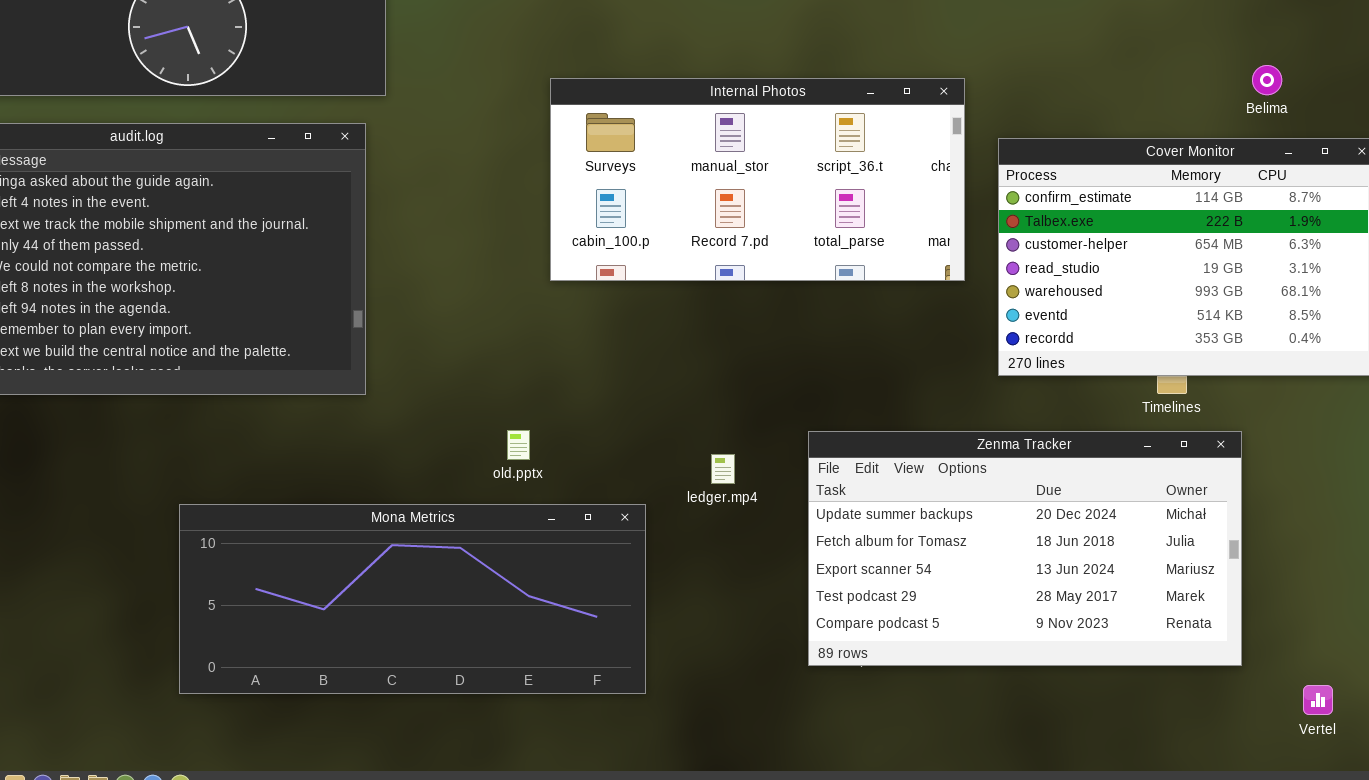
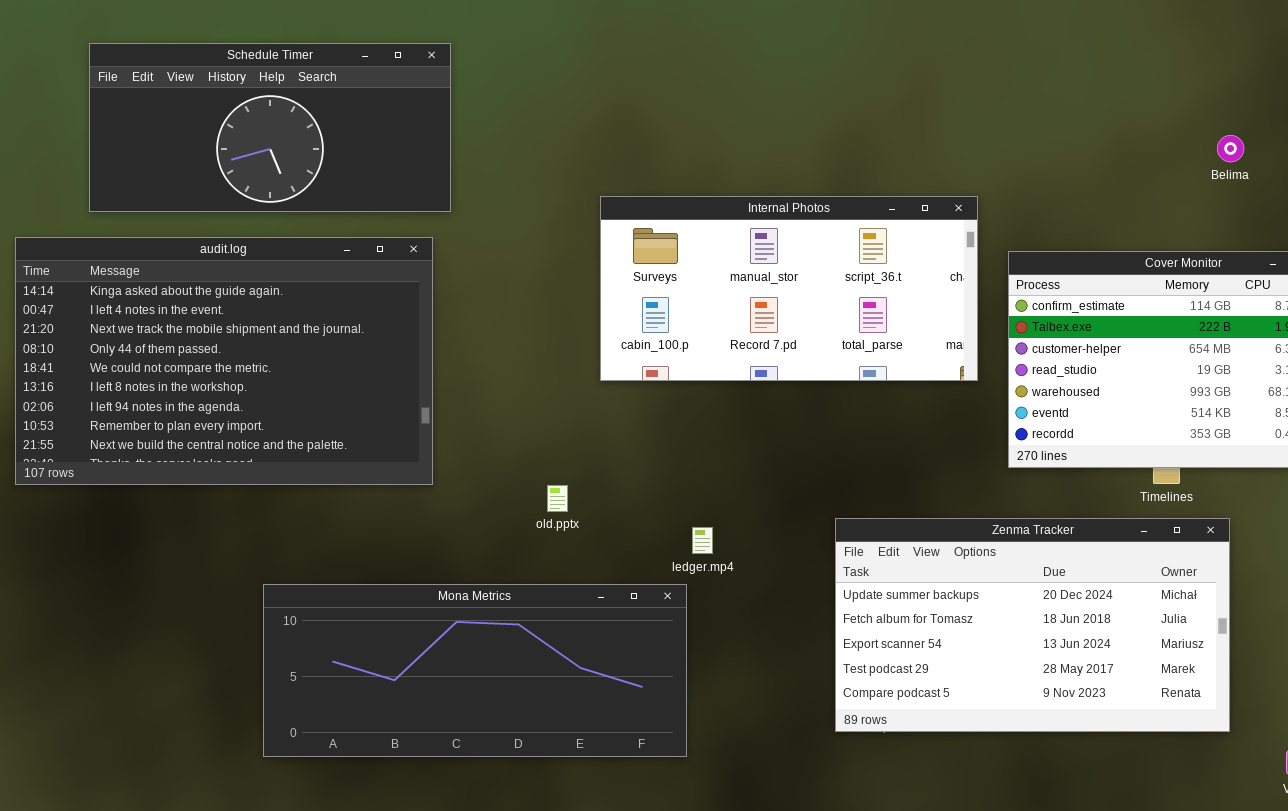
Belima: [1252,65,1282,95] -> [1217,135,1244,162], moved
old.pptx: [507,430,530,460] -> [547,485,568,512], moved
ledger.mp4: [711,454,735,484] -> [692,527,713,554], moved

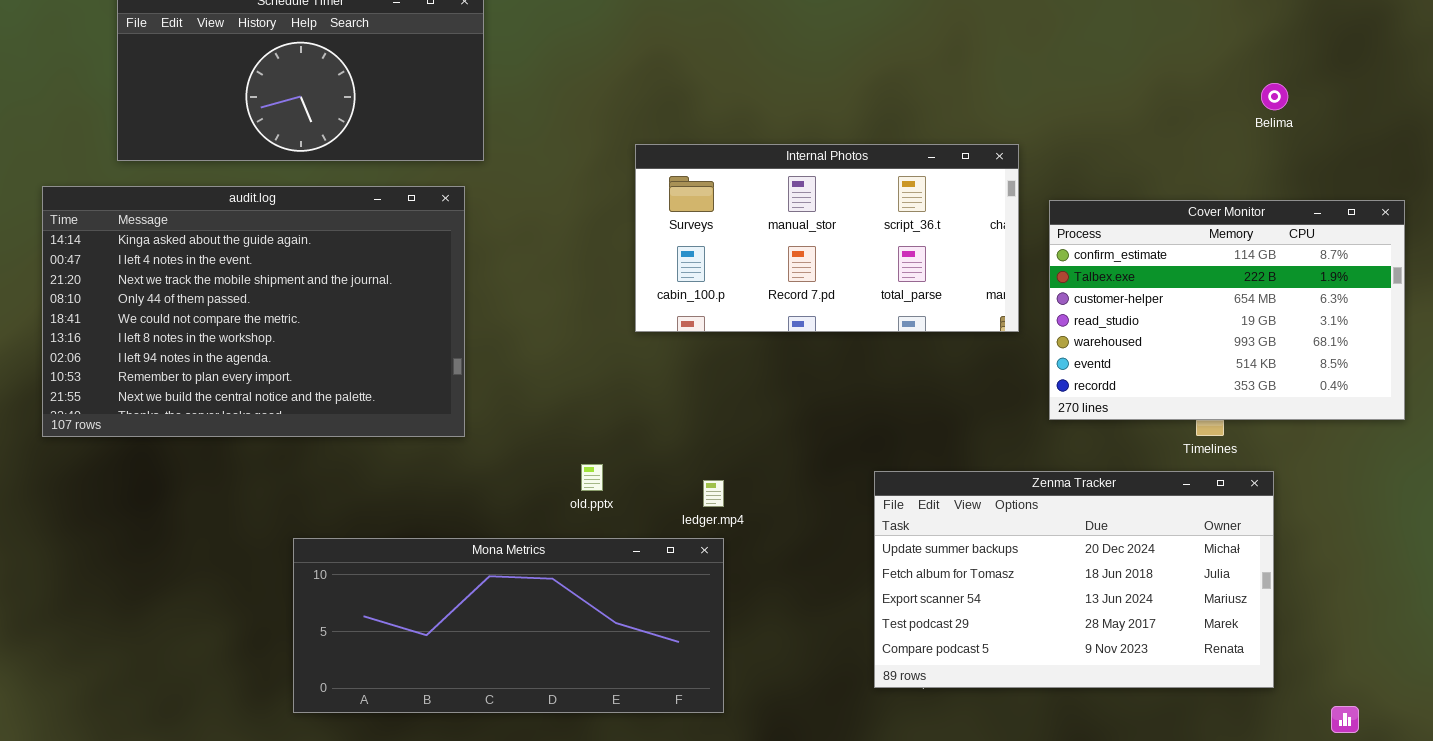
old.pptx: [547,485,568,512] -> [581,464,603,491], moved
ledger.mp4: [692,527,713,554] -> [703,480,724,507], moved

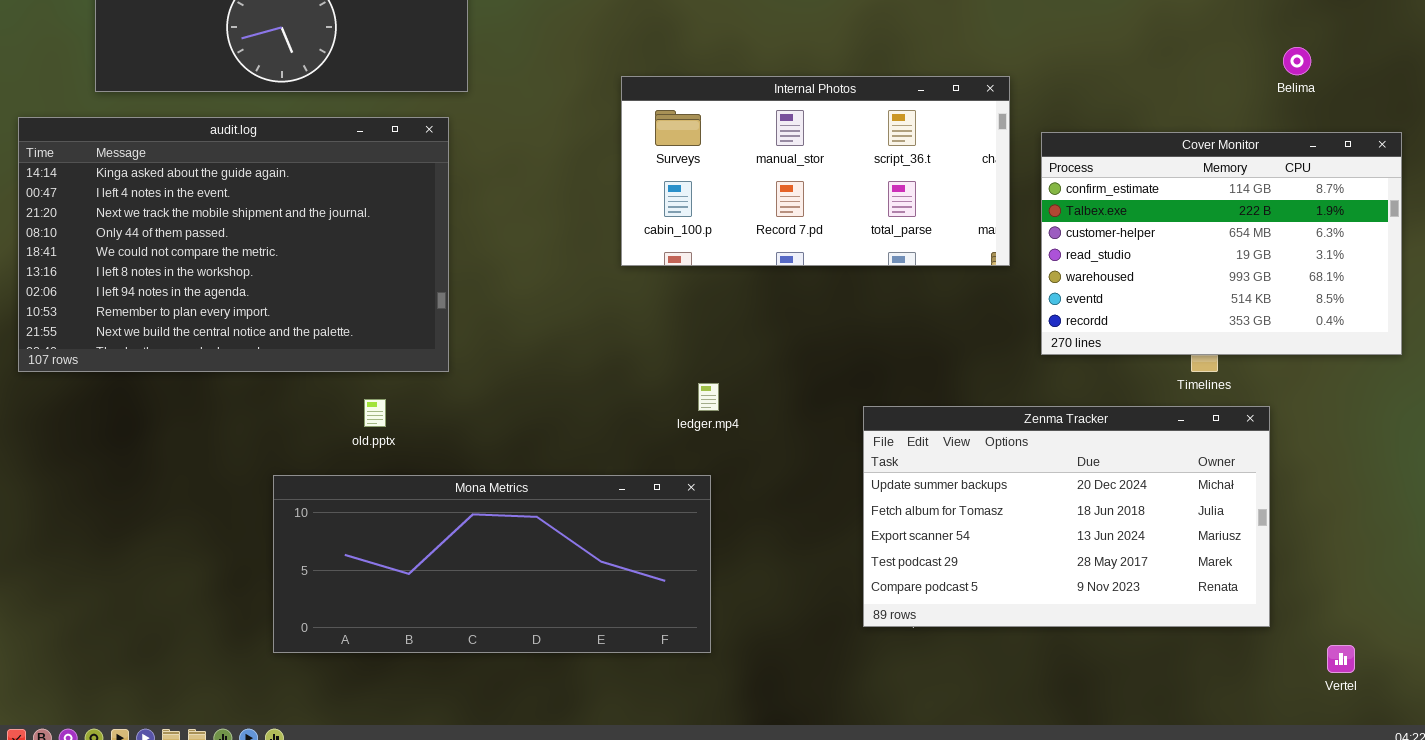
Belima: [1261,83,1288,110] -> [1283,47,1311,75], moved
old.pptx: [581,464,603,491] -> [364,399,386,427], moved
ledger.mp4: [703,480,724,507] -> [698,383,719,411], moved

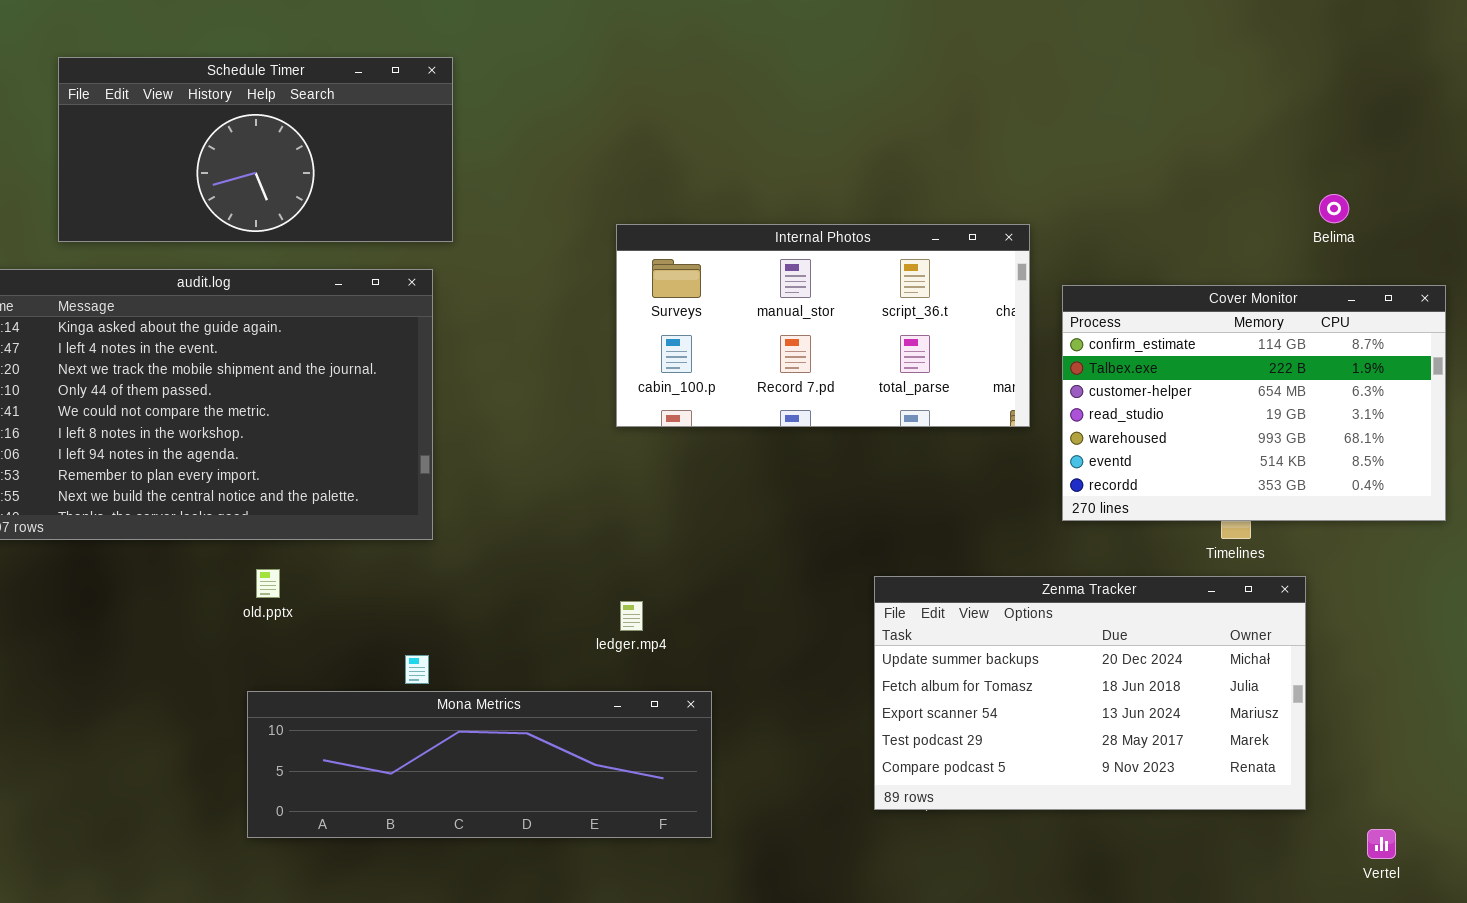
ledger.mp4: [698,383,719,411] -> [620,601,643,631], moved
old.pptx: [364,399,386,427] -> [256,569,280,598], moved
Mona Metrics: [273,475,711,653] -> [247,691,712,838], resized

